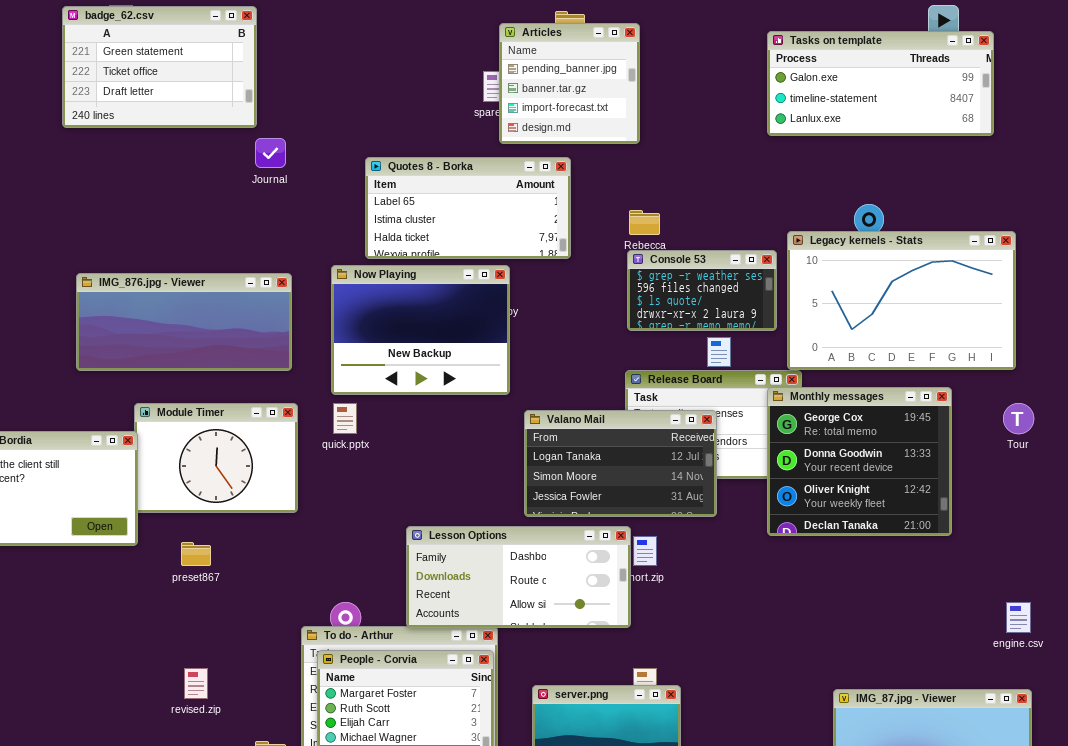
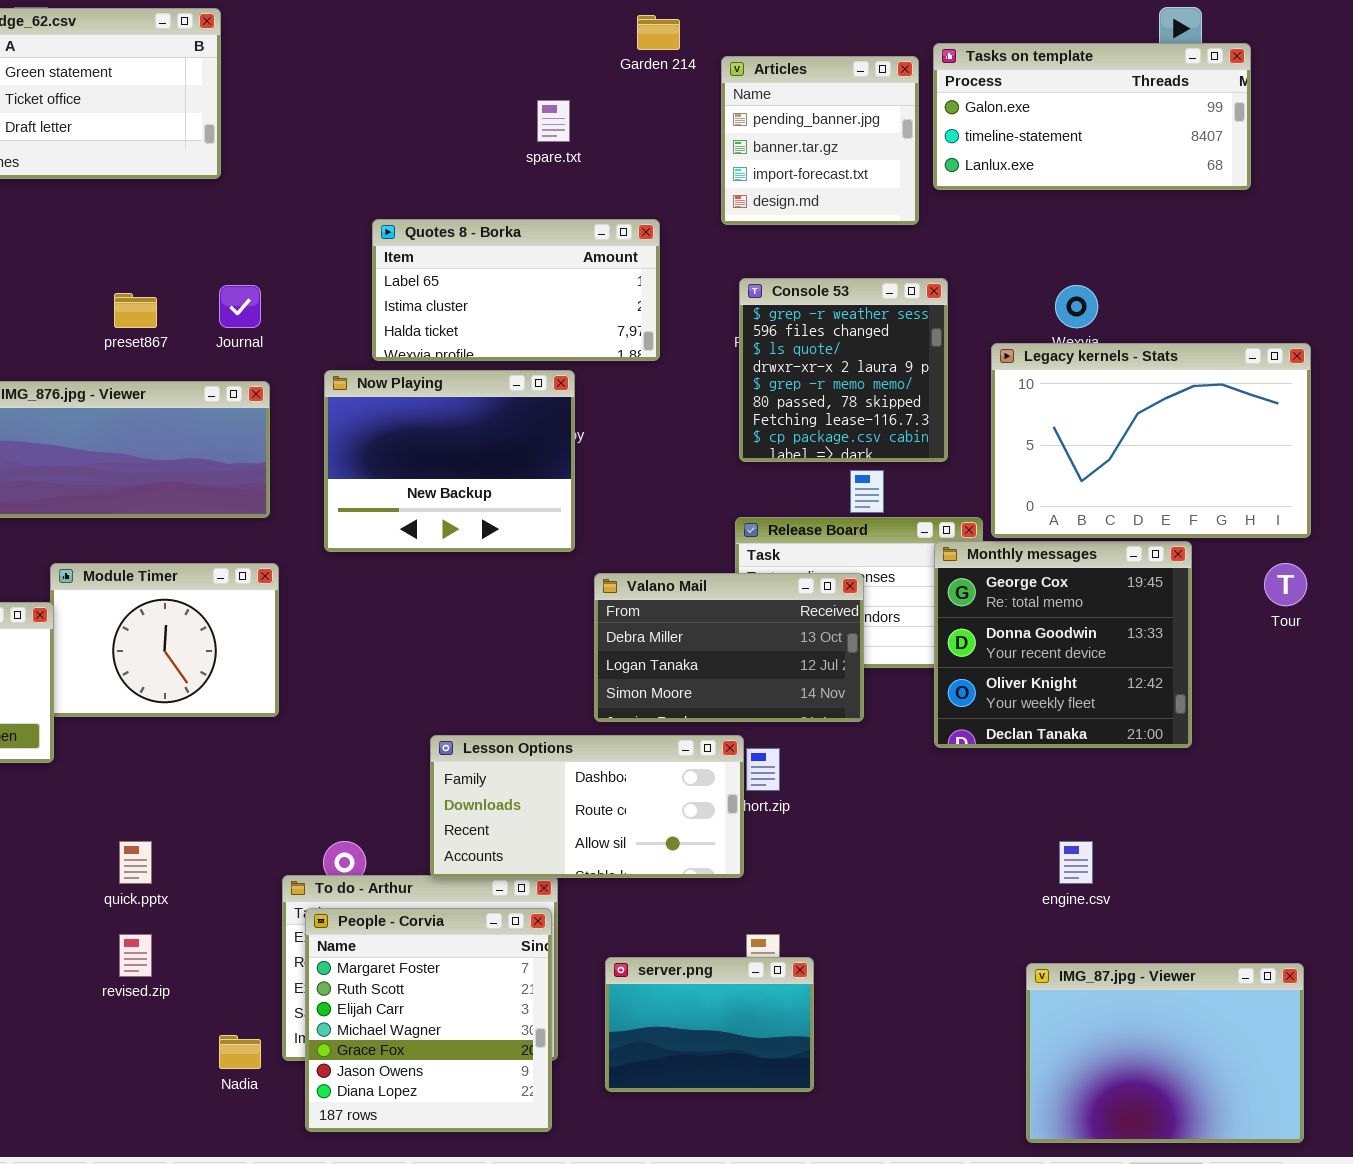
Articles: [499,23,640,144] -> [721,56,919,225], moved
Journal: [255,138,286,168] -> [219,285,261,328], moved
Legacy kernels - Stats: [787,231,1016,370] -> [991,343,1311,538], moved
Console 53: [627,250,777,331] -> [739,278,948,462], resized
quick.pptx: [333,403,357,434] -> [119,841,152,884], moved
Valano Mail: [524,410,717,517] -> [594,573,864,722], scrolled up 1 row
preset867: [181,542,211,566] -> [114,293,157,328], moved
engine.csv: [1006,602,1031,633] -> [1059,841,1093,884], moved

